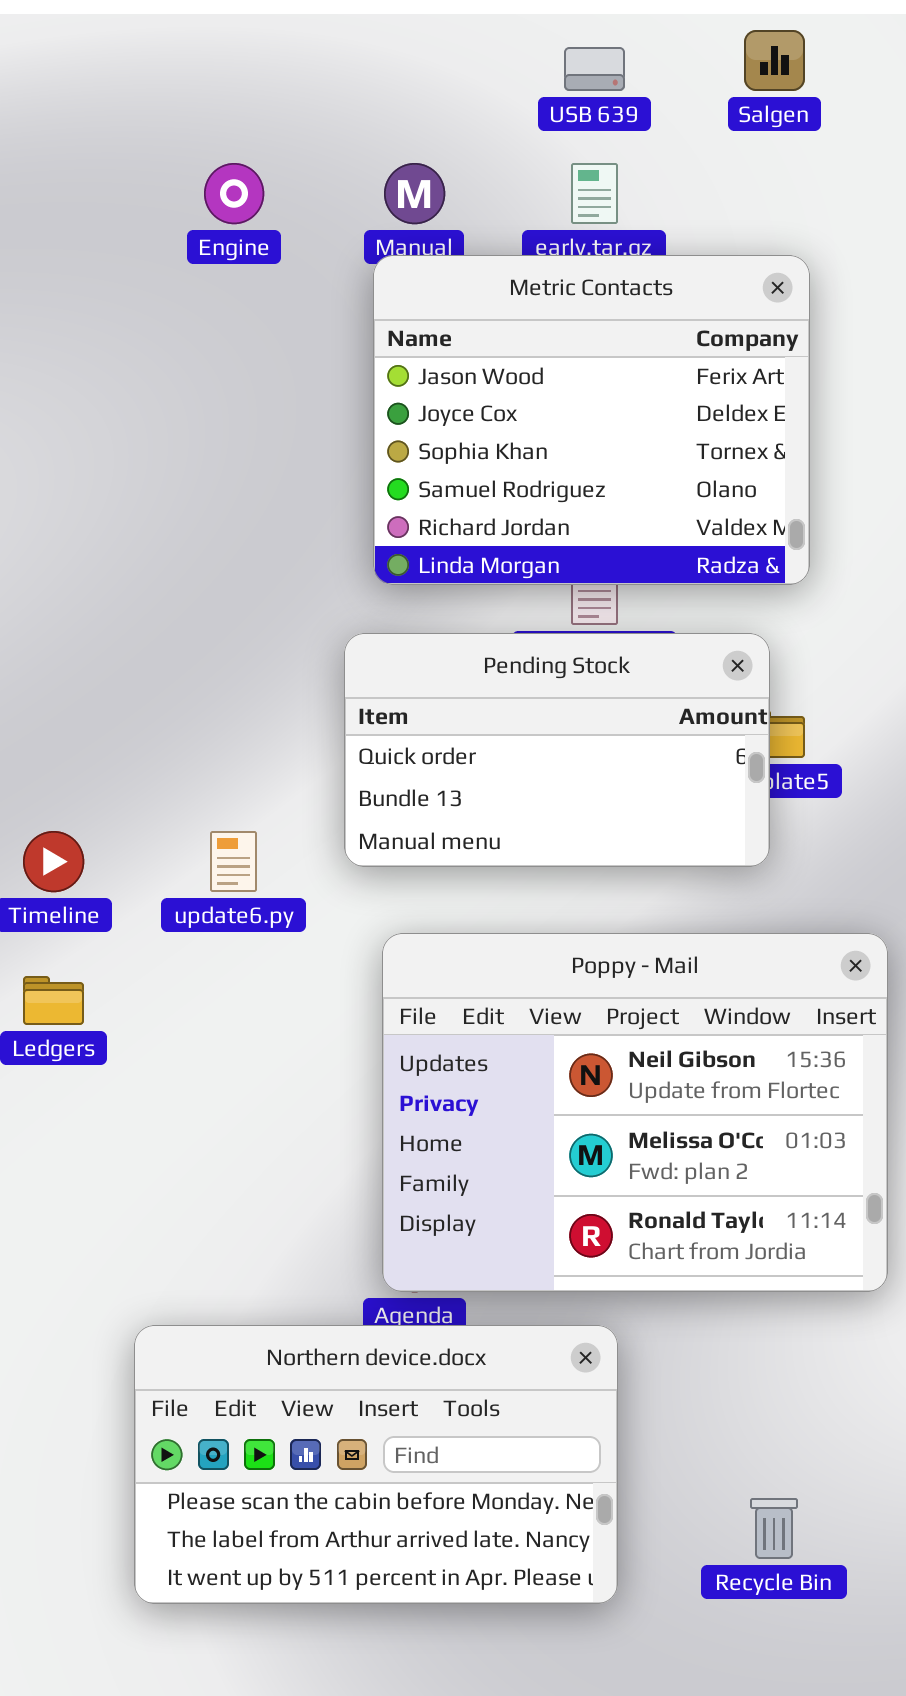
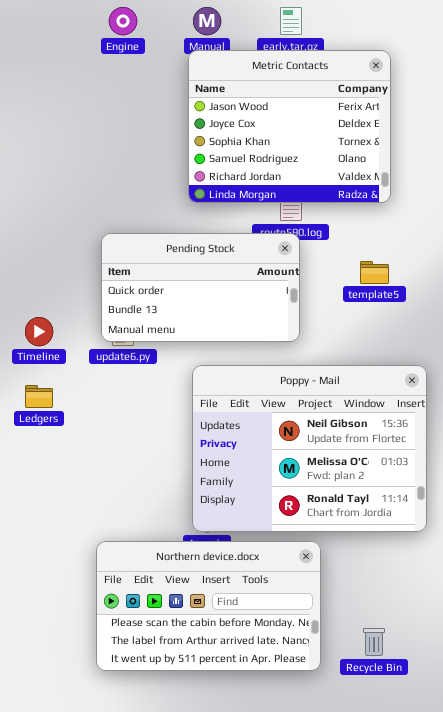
Pending Stock: [344,633,770,867] -> [101,233,300,342], moved
Northern device.docx: [134,1325,618,1604] -> [96,541,321,671], moved

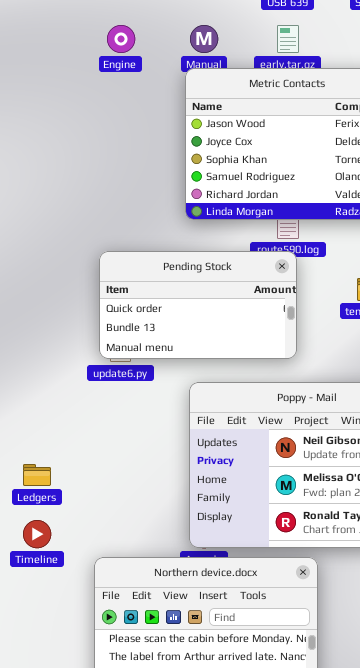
Timeline: [25,317,53,346] -> [23,520,51,548], moved
Ledgers: [25,385,53,408] -> [23,464,51,486], moved

